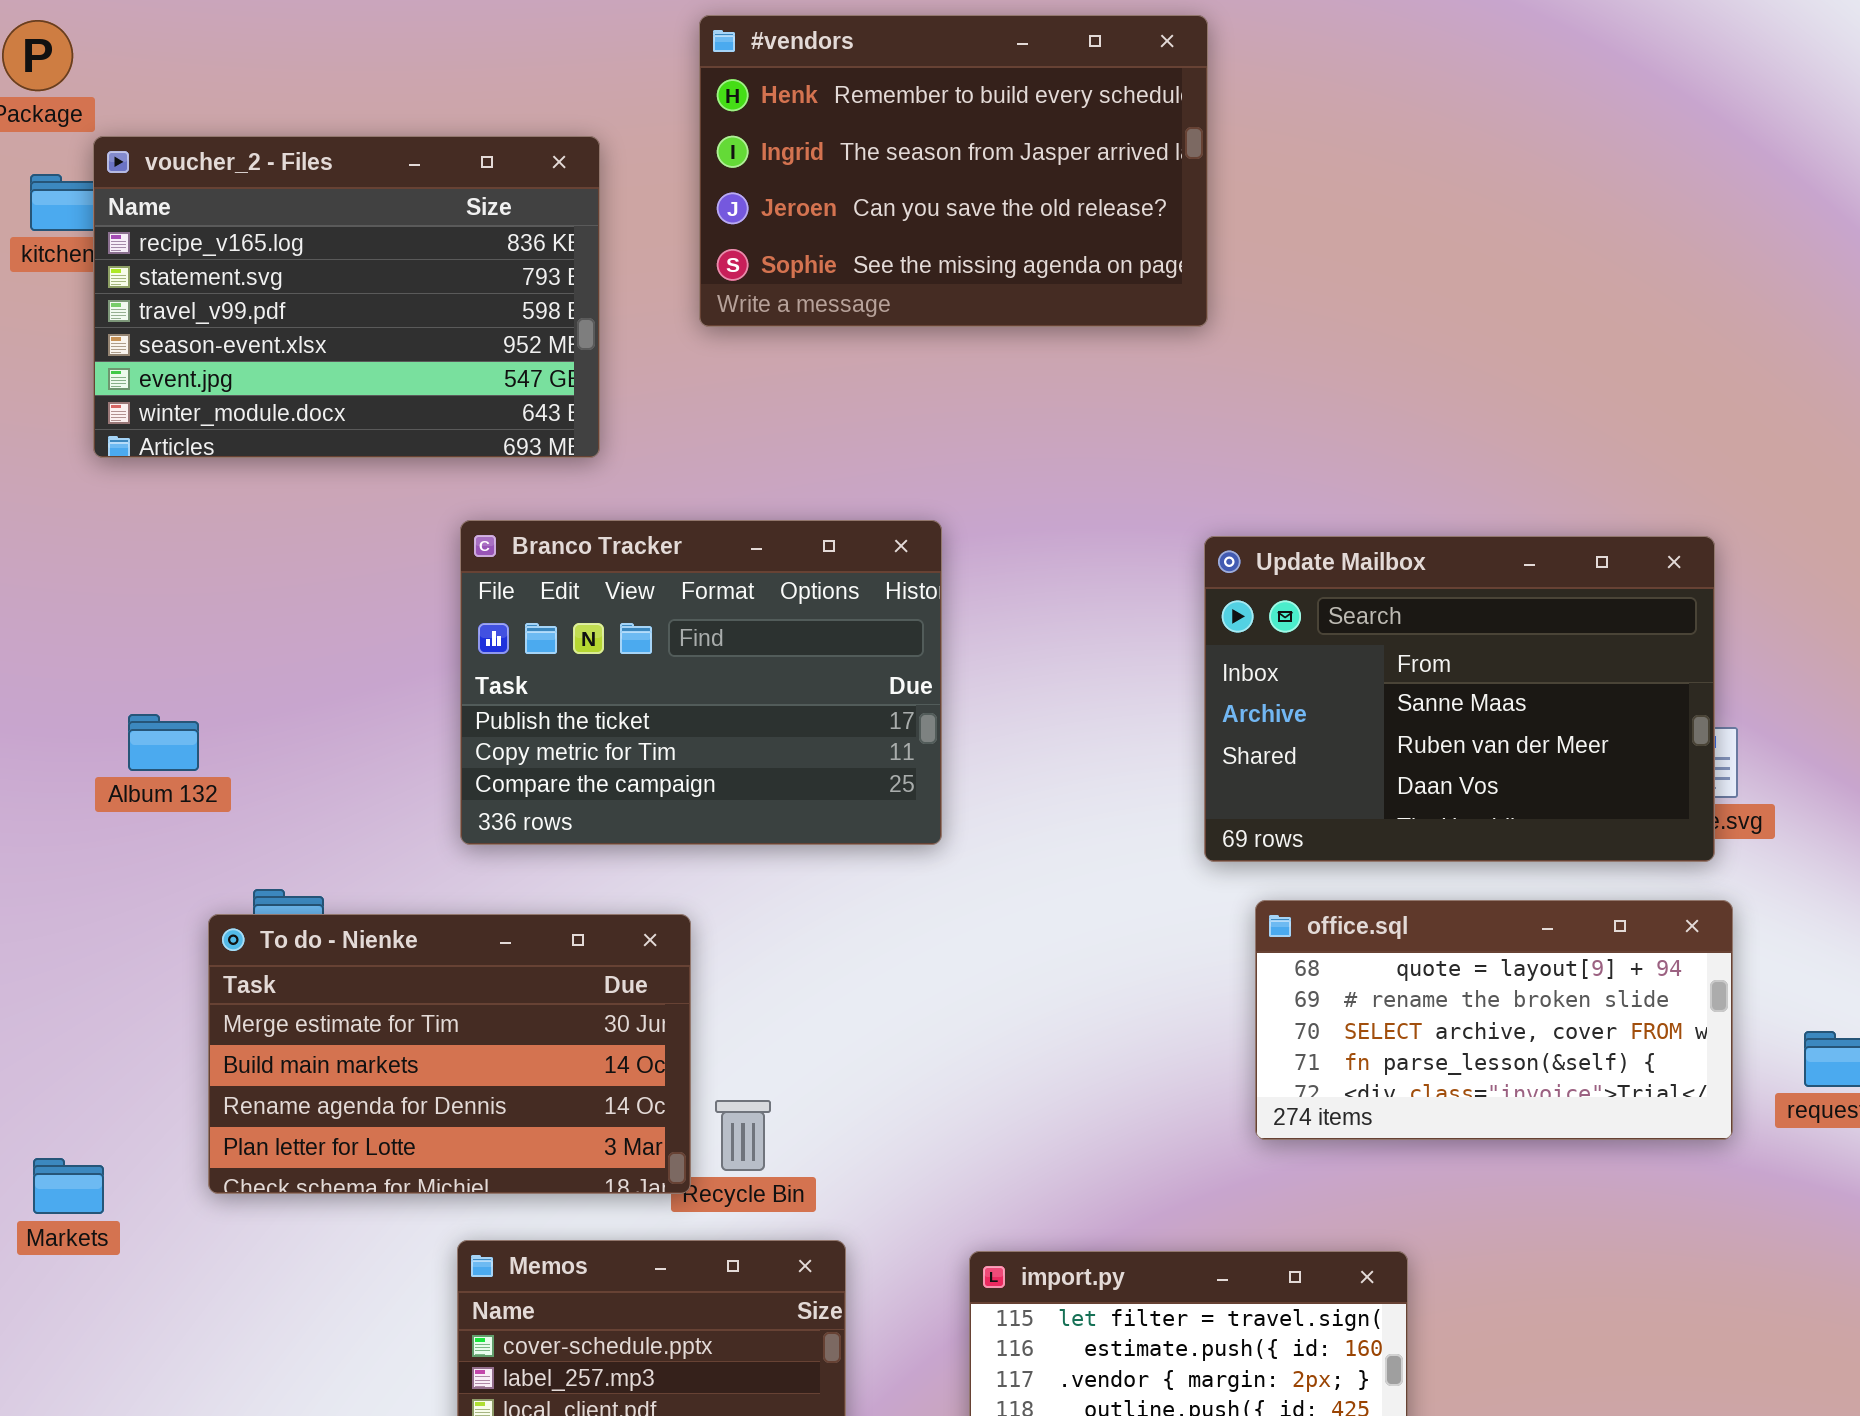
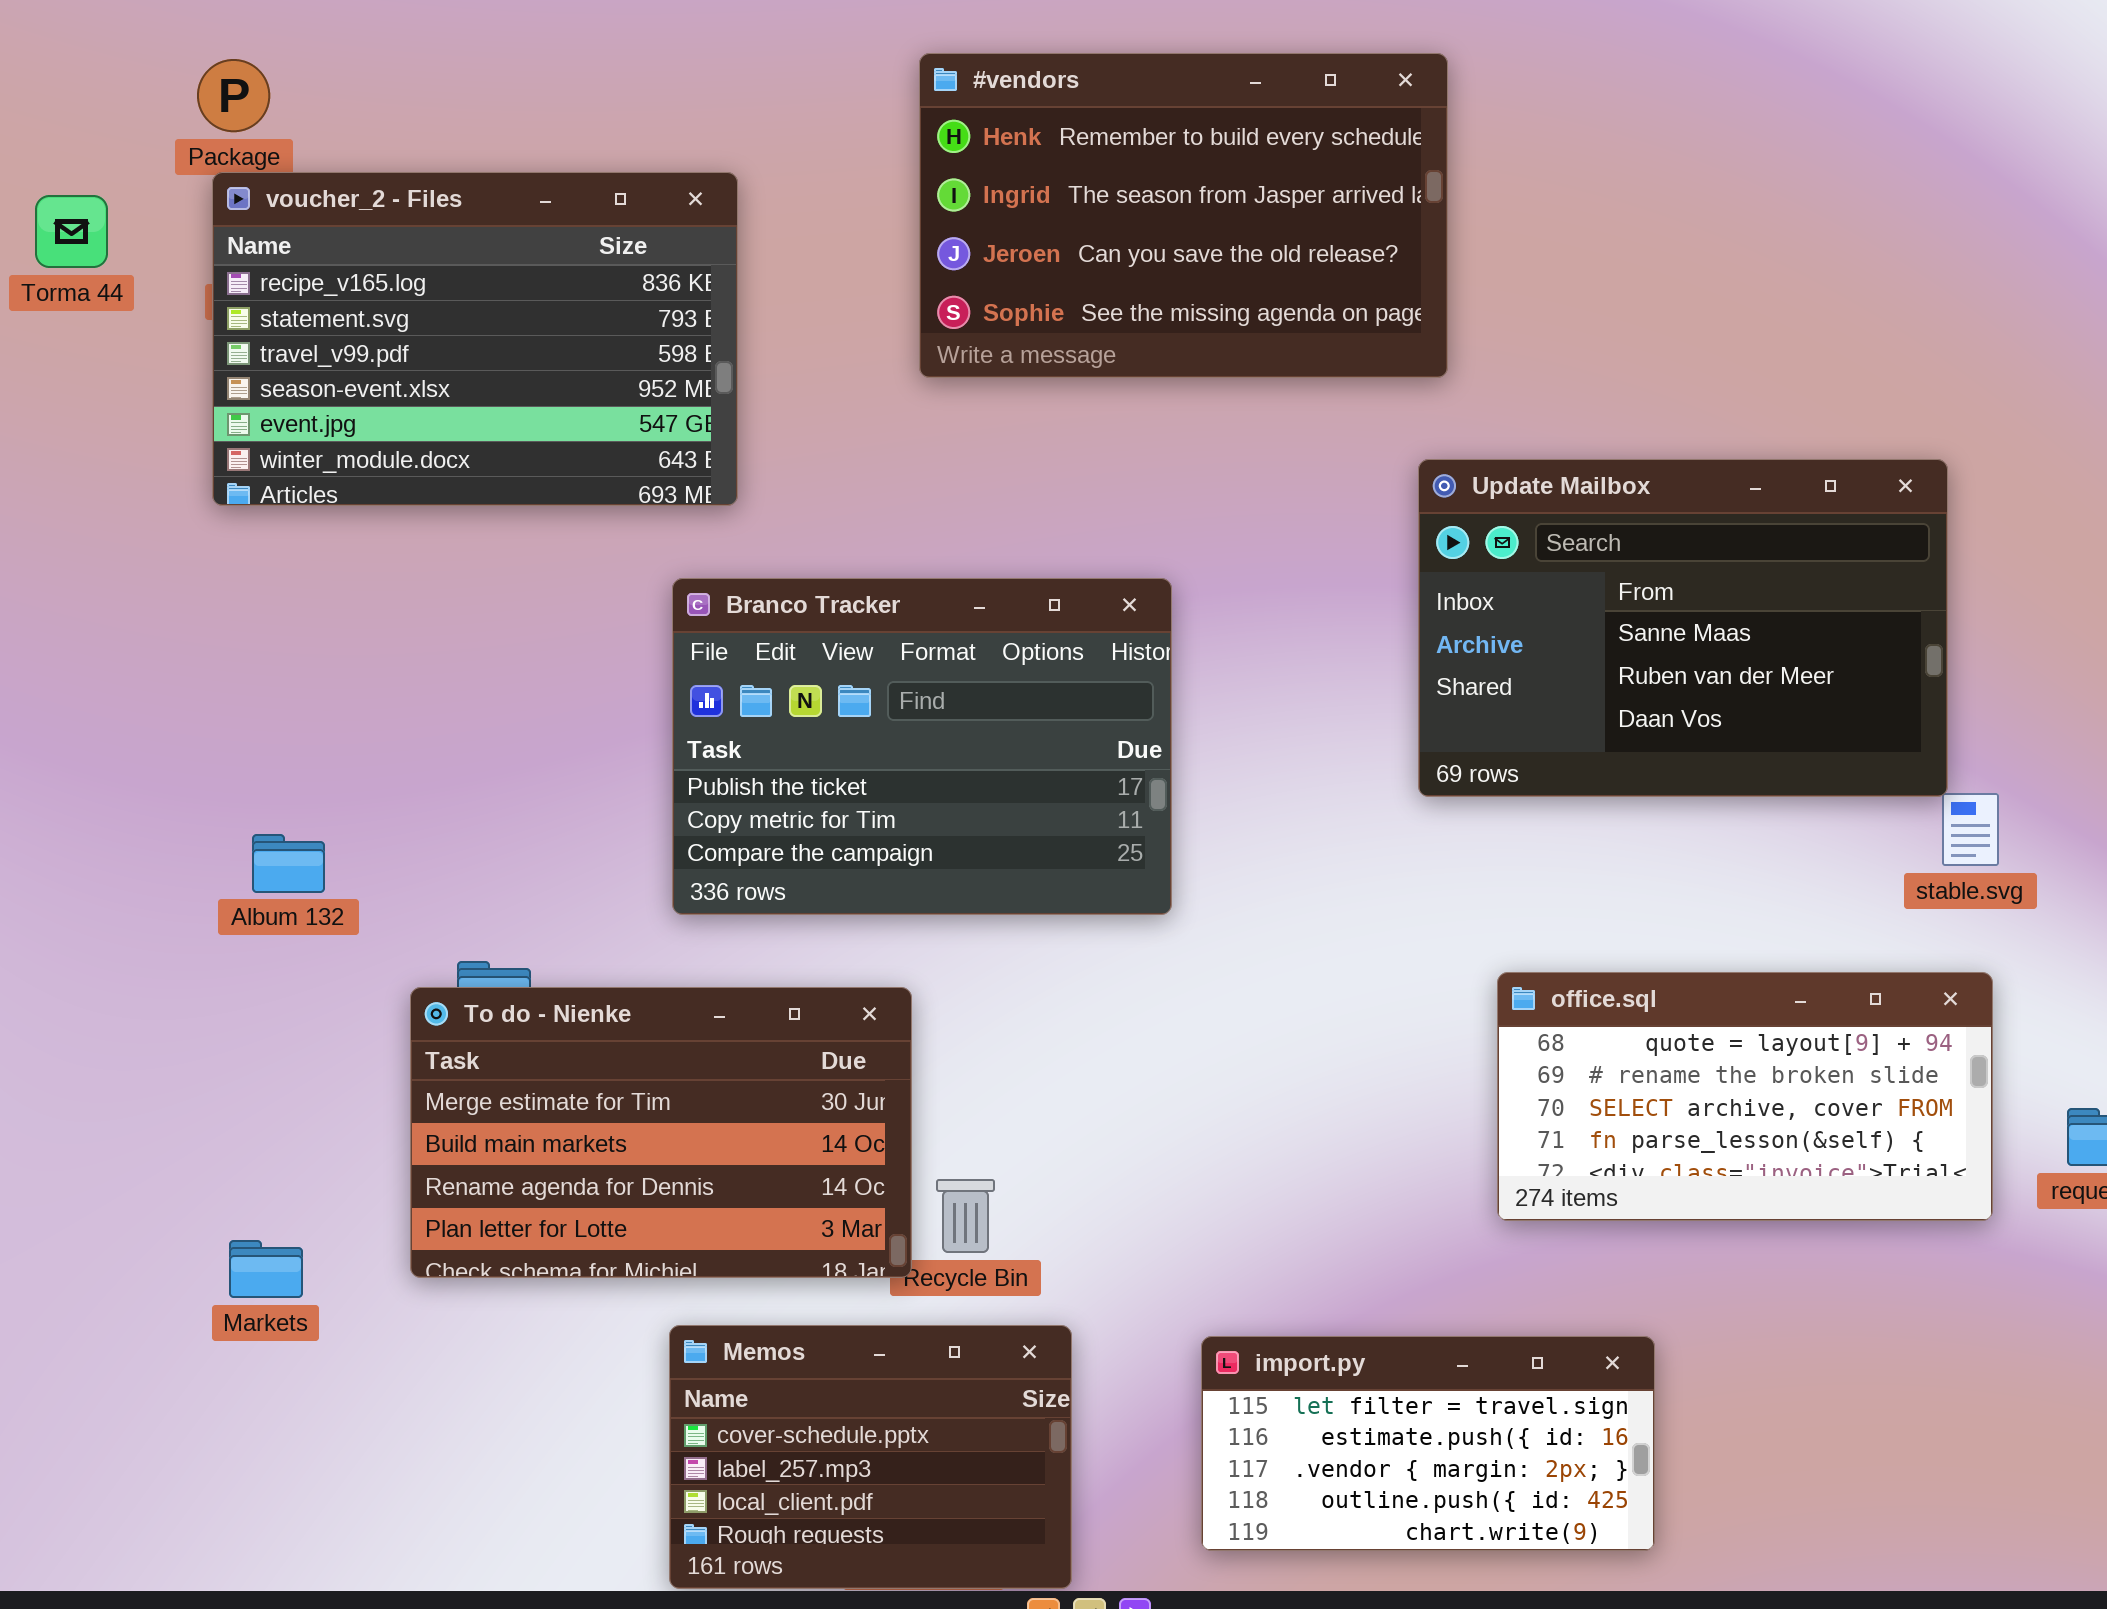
voucher_2 - Files: [93,136,600,458] -> [212,172,738,506], moved
Update Mailbox: [1204,536,1715,862] -> [1418,459,1948,797], moved
Album 132: [128,714,199,771] -> [252,834,325,893], moved

